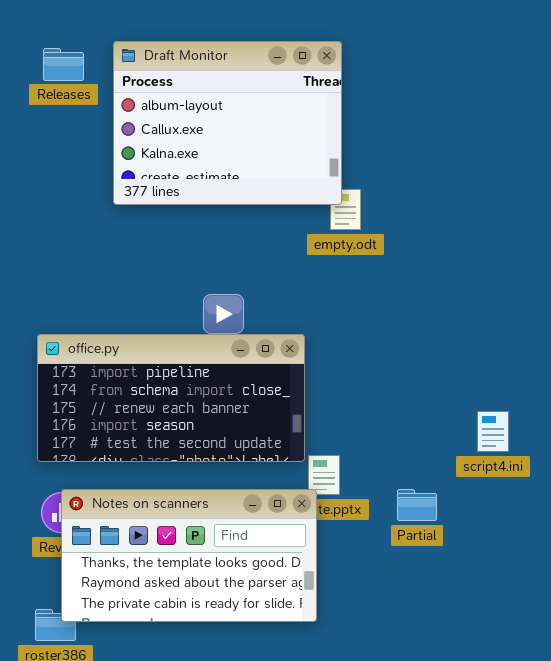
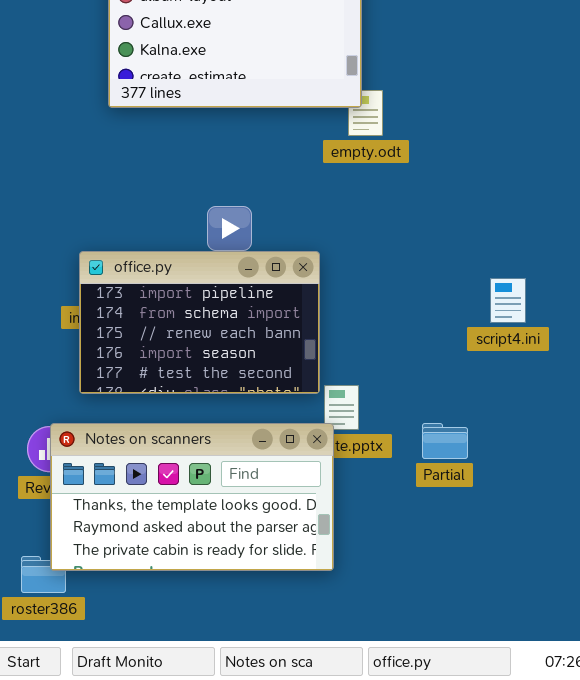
office.py: [37,334,305,462] -> [79,251,320,394], resized
script4.ini: [477,411,509,452] -> [490,278,526,323], moved

